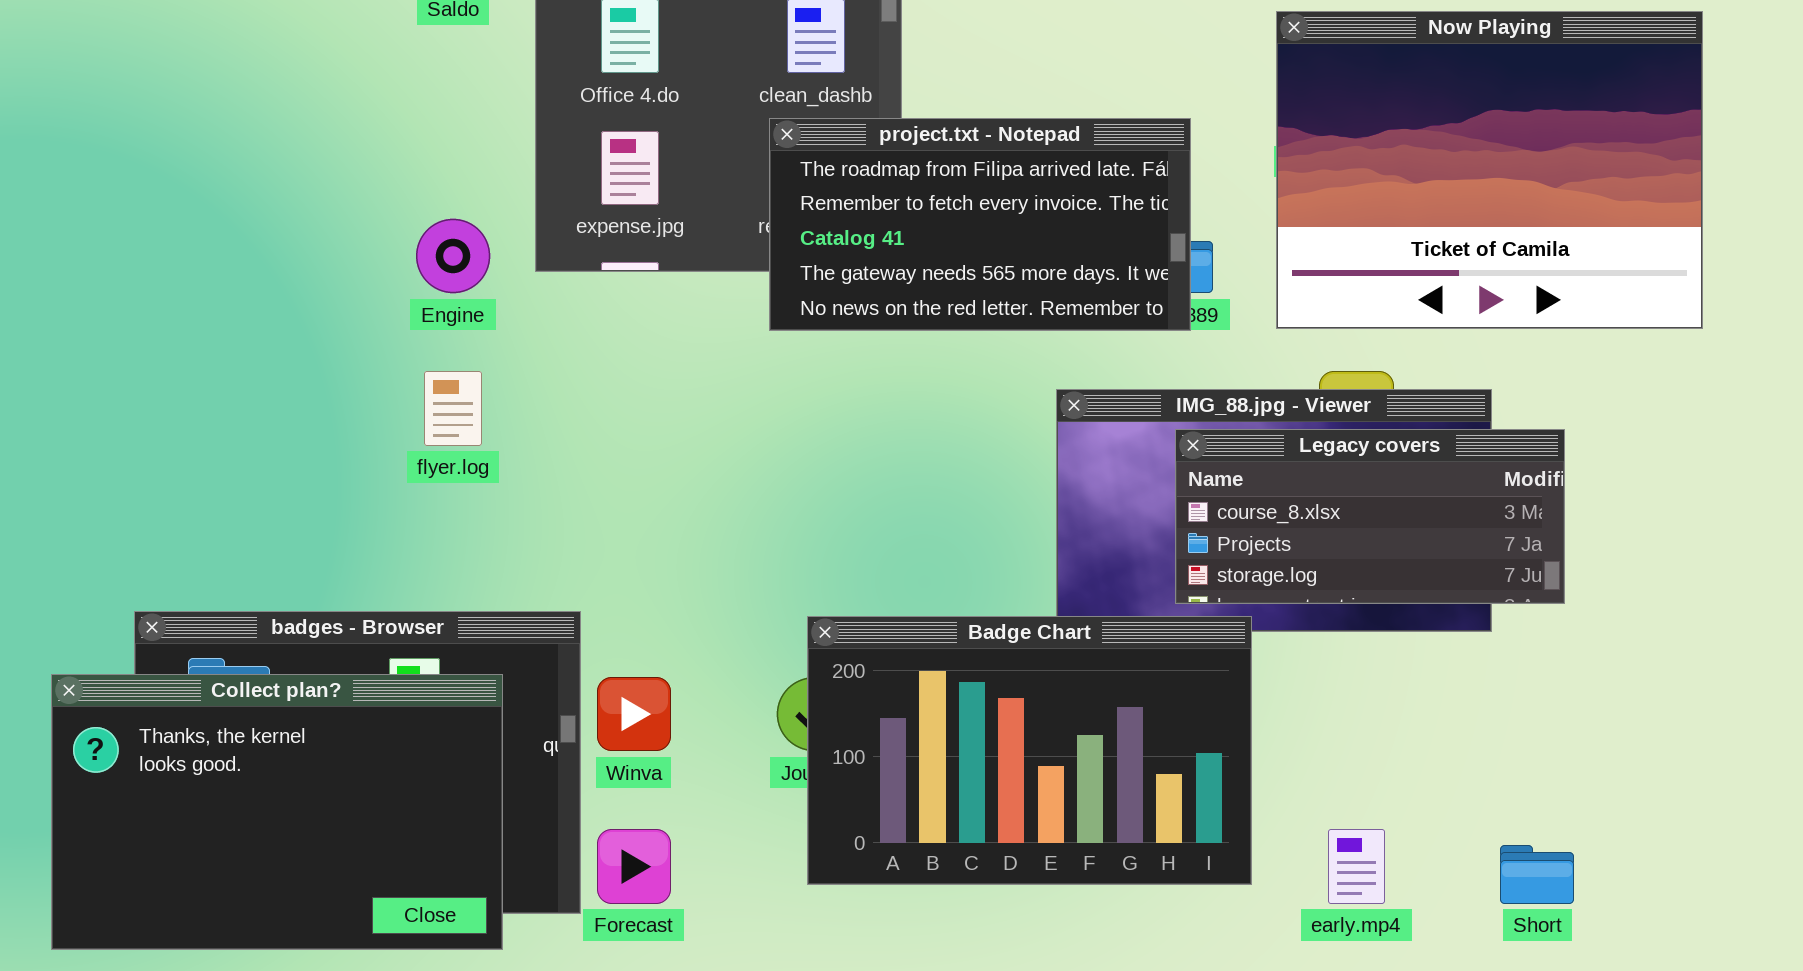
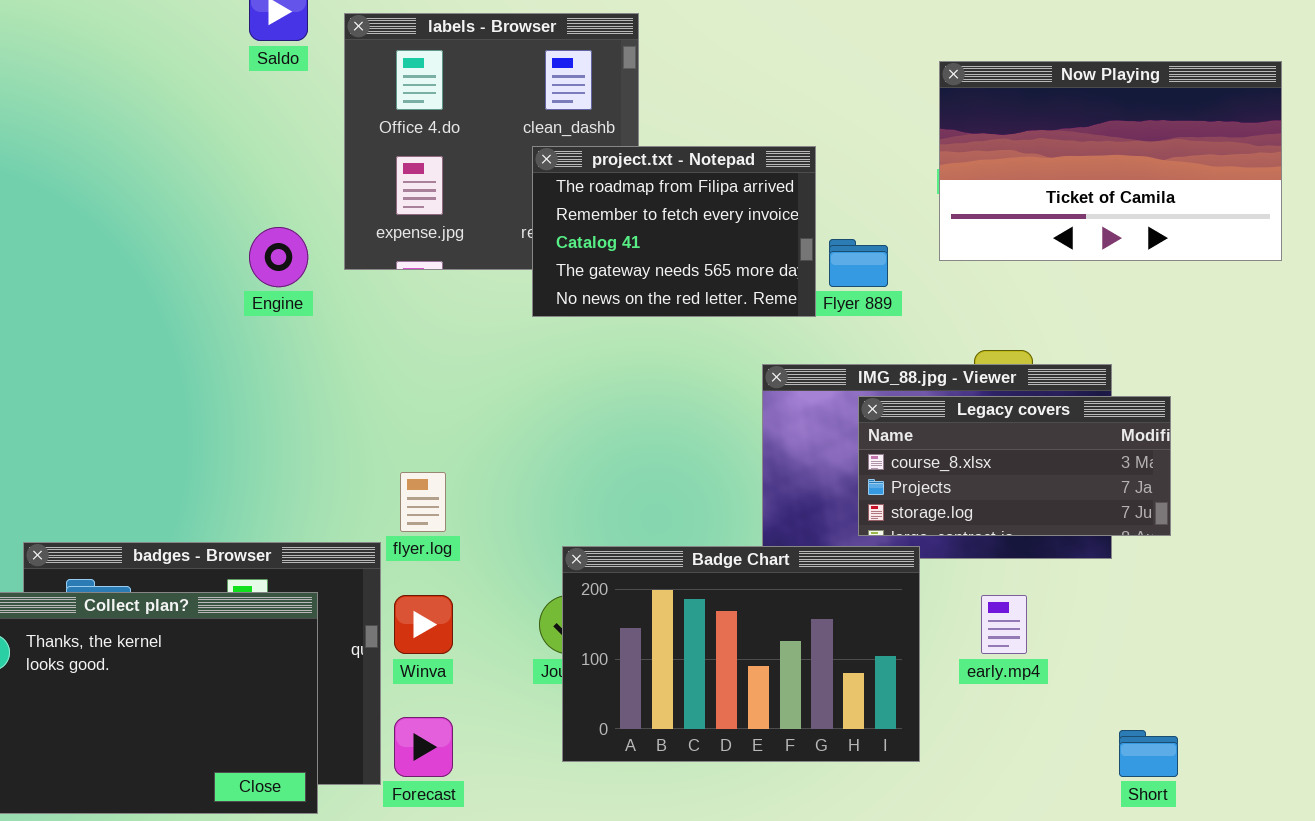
Now Playing: [1276,11,1703,329] -> [939,61,1282,261], resized
project.txt - Notepad: [769,118,1191,331] -> [532,146,816,317], resized
flyer.log: [424,371,482,446] -> [400,472,446,532], moved
early.mp4: [1328,829,1385,904] -> [981,595,1027,654], moved

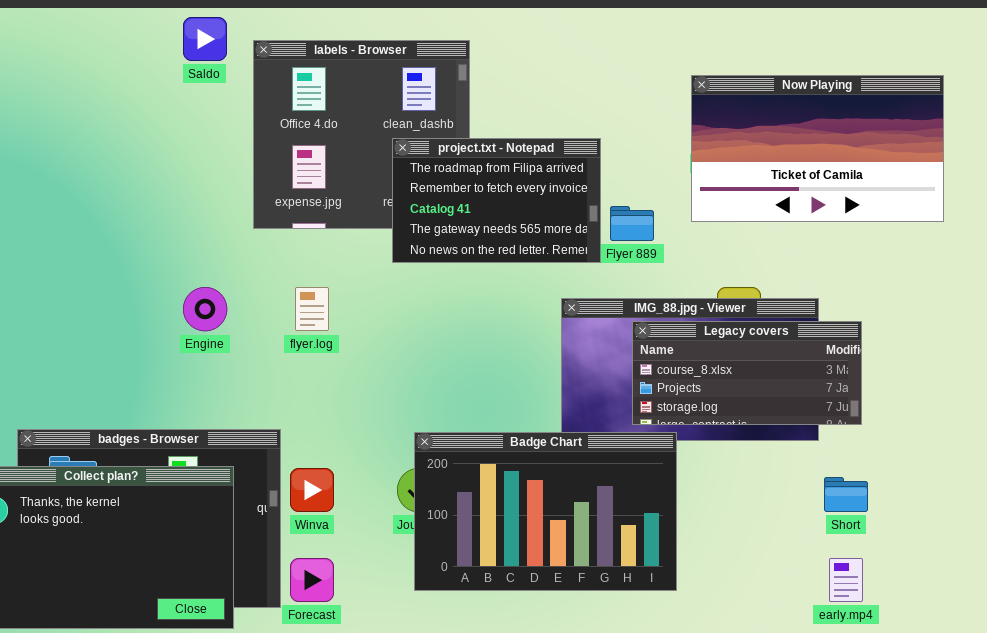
Engine: [249,227,308,287] -> [183,287,227,331], moved
flyer.log: [400,472,446,532] -> [295,287,329,331], moved
early.mp4: [981,595,1027,654] -> [829,558,863,602], moved
Short: [1119,730,1178,777] -> [824,477,868,512], moved

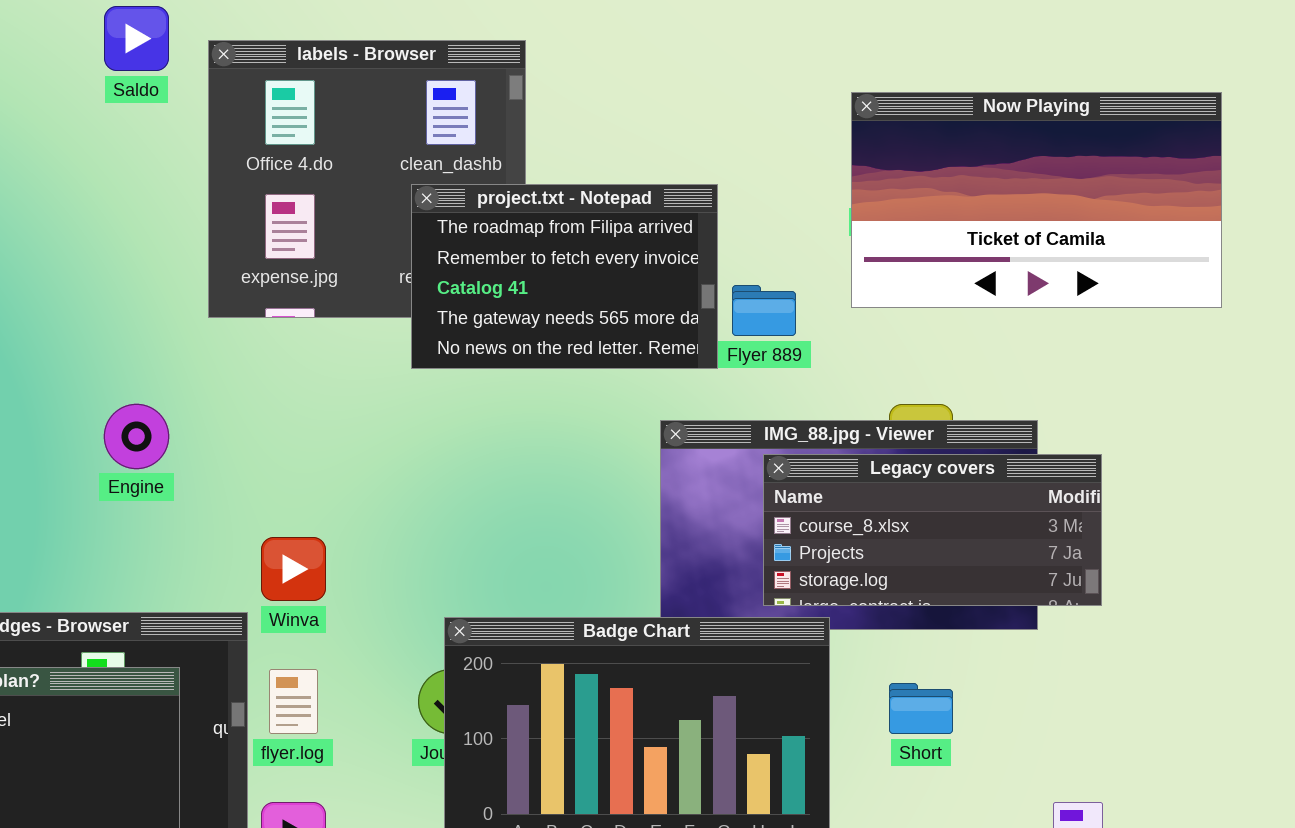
flyer.log: [295,287,329,331] -> [269,669,318,734], moved
Winva: [290,468,334,512] -> [261,537,326,601], moved
Short: [824,477,868,512] -> [889,683,953,734], moved

